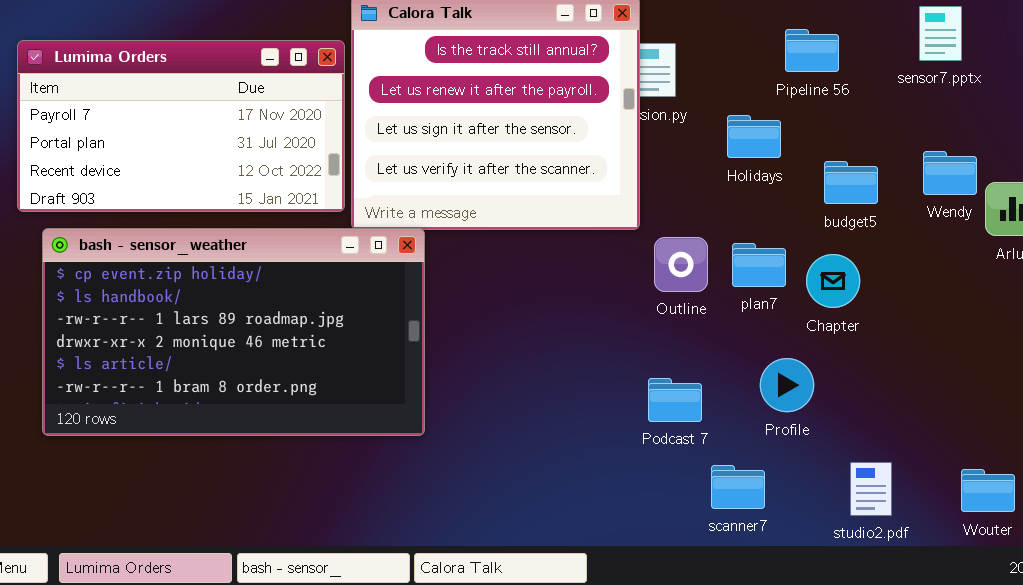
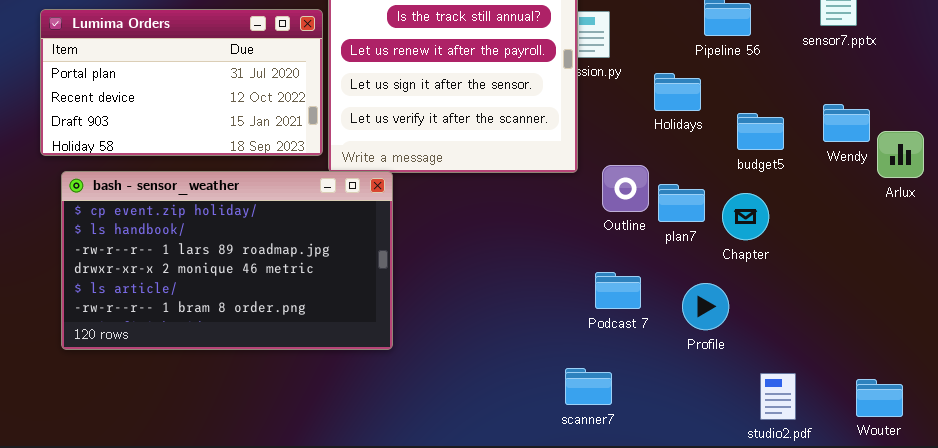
Lumima Orders: [17,40,345,212] -> [40,9,323,156], scrolled down 1 row
Outline: [654,237,708,292] -> [602,165,649,212], moved
Podcast 7: [648,378,702,422] -> [595,272,641,309], moved
scanner7: [711,465,765,509] -> [565,368,612,405], moved

